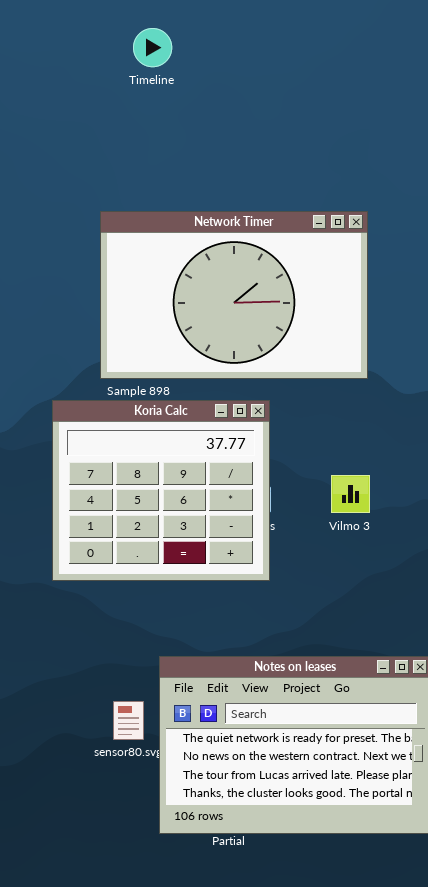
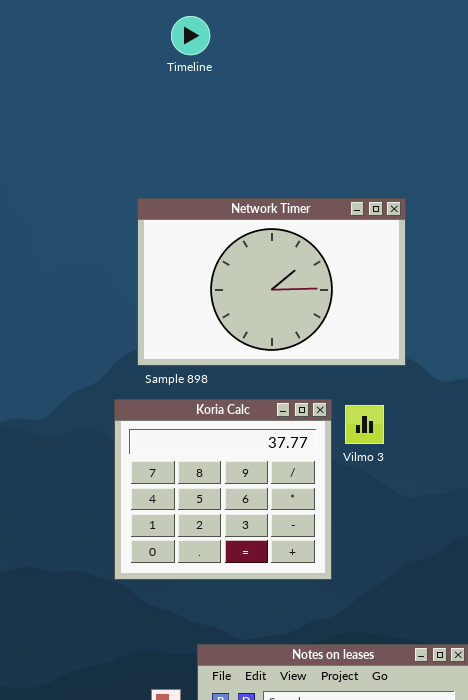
Koria Calc: [52,400,270,581] -> [114,399,332,580], moved
Vilmo 3: [331,475,370,513] -> [345,405,384,444], moved

